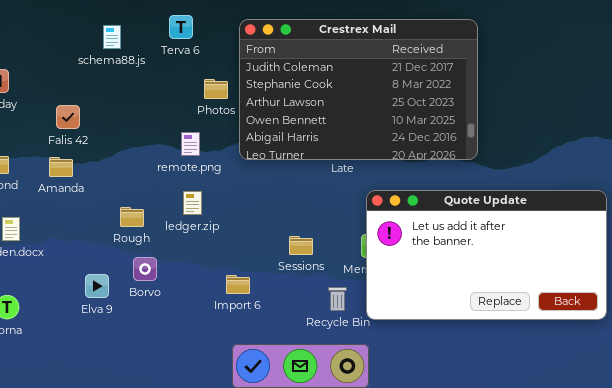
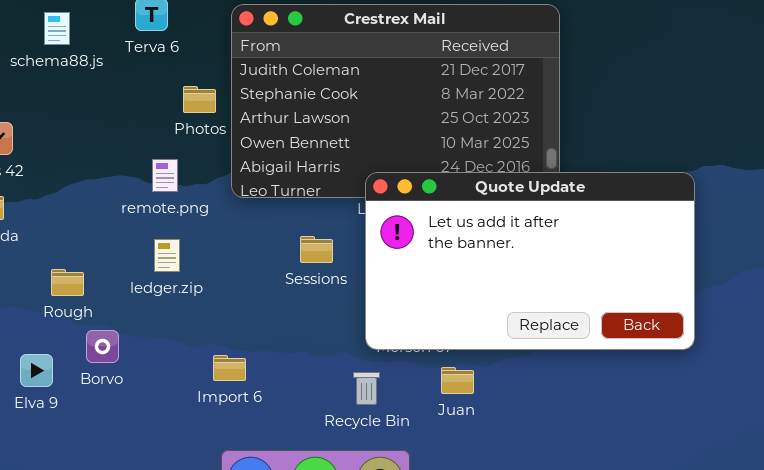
Quote Update: [366,190,607,320] -> [365,172,695,350], moved
Rough: [120,207,144,227] -> [51,269,84,296], moved
Sessions: [289,236,313,255] -> [300,236,333,263], moved

